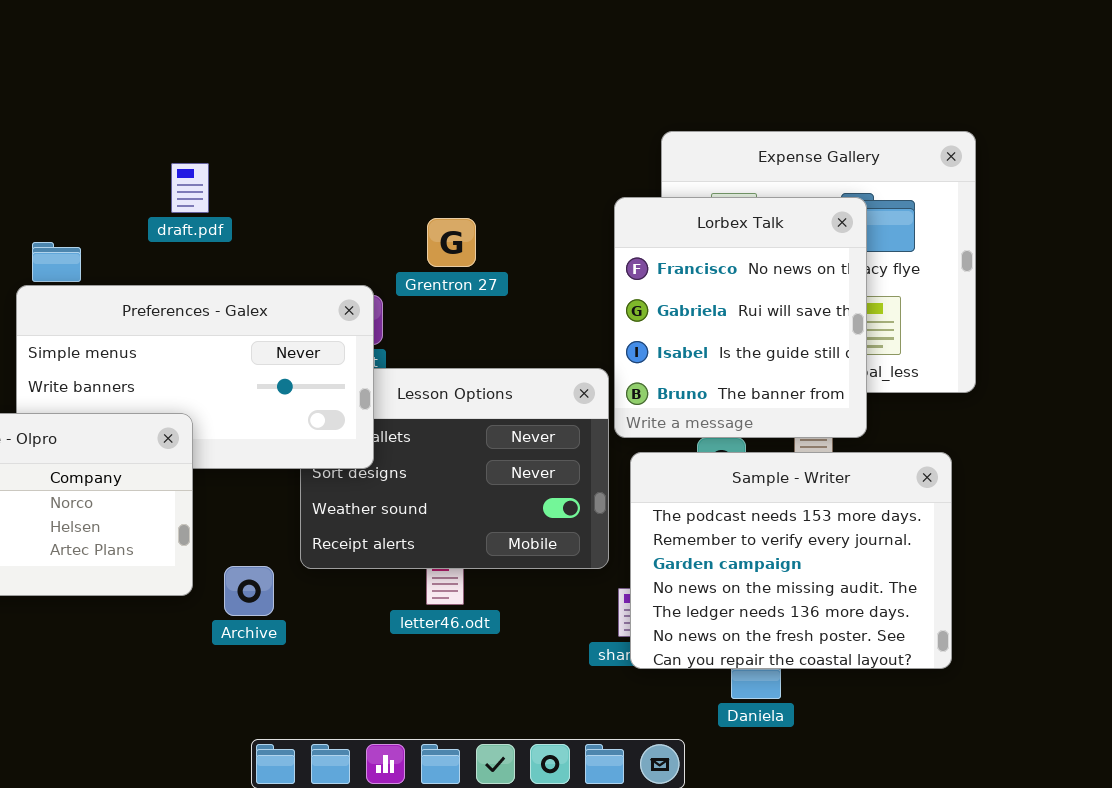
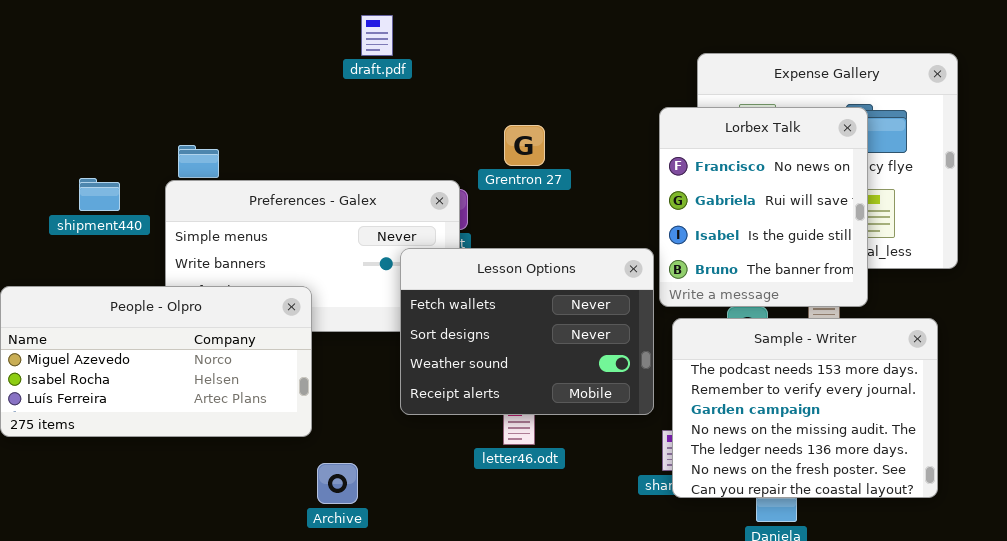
draft.pdf: [171,163,209,213] -> [361,15,393,56], moved
Lesson Options: [300,368,609,569] -> [400,248,654,415], raised
Archive: [224,566,274,616] -> [317,463,358,504], moved

